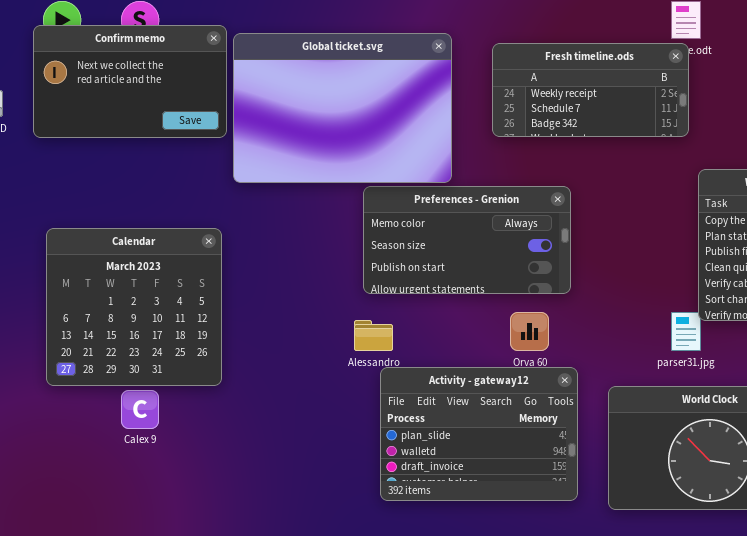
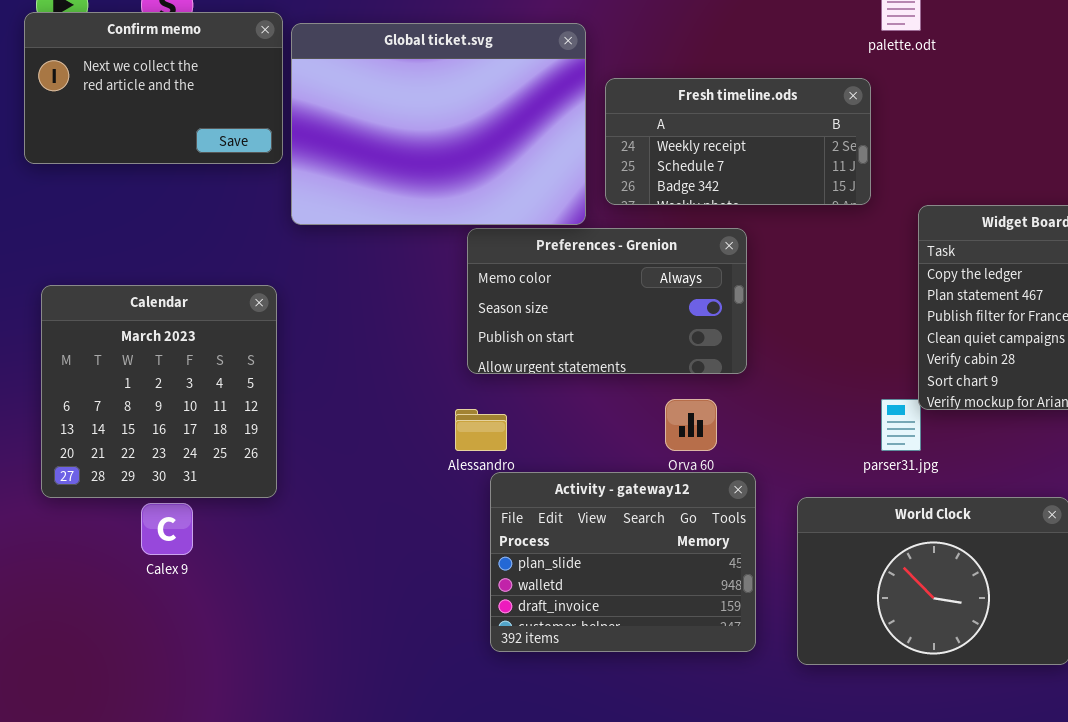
Fresh timeline.ods: [492,43,689,137] -> [605,78,871,205], moved

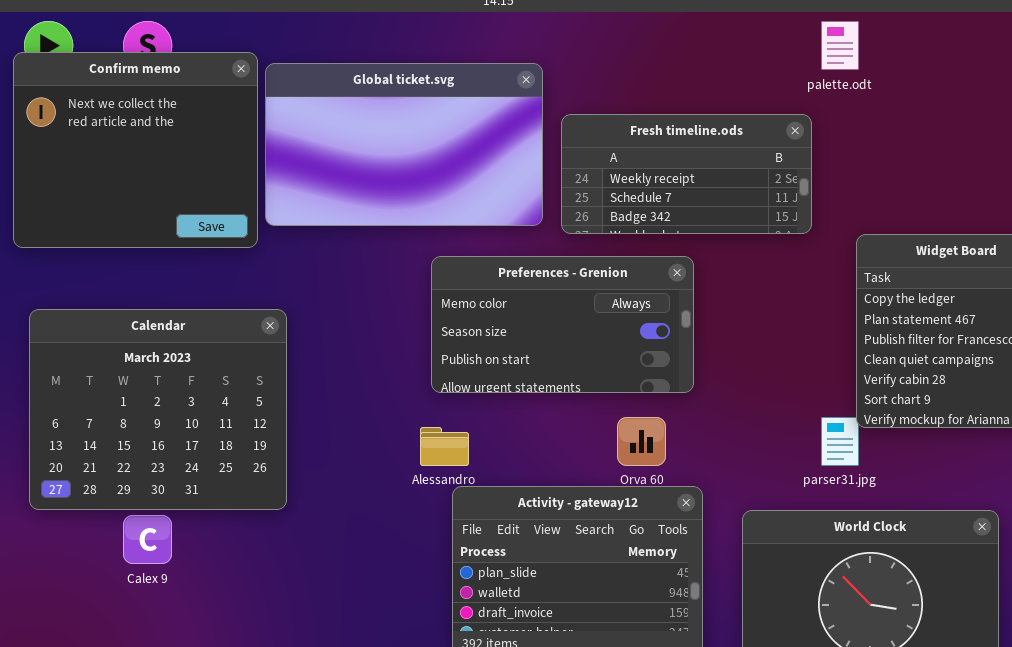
Confirm memo: [24,12,283,164] -> [13,52,258,248], resized
Global ticket.svg: [291,23,586,225] -> [265,63,543,226], resized
Calendar: [41,285,277,498] -> [29,309,287,510], resized

